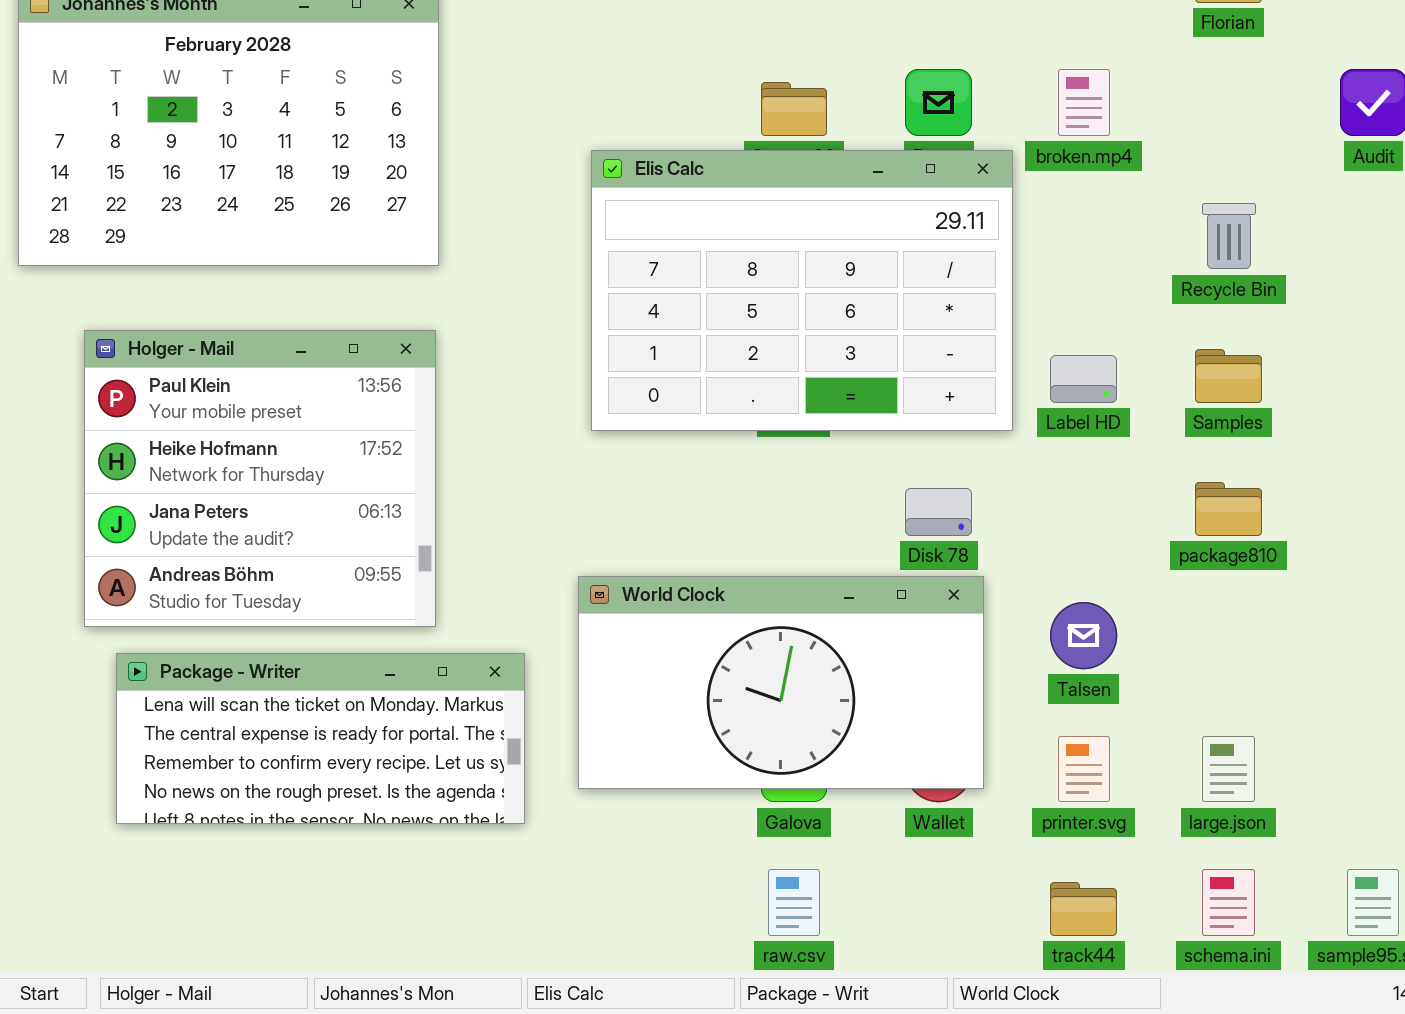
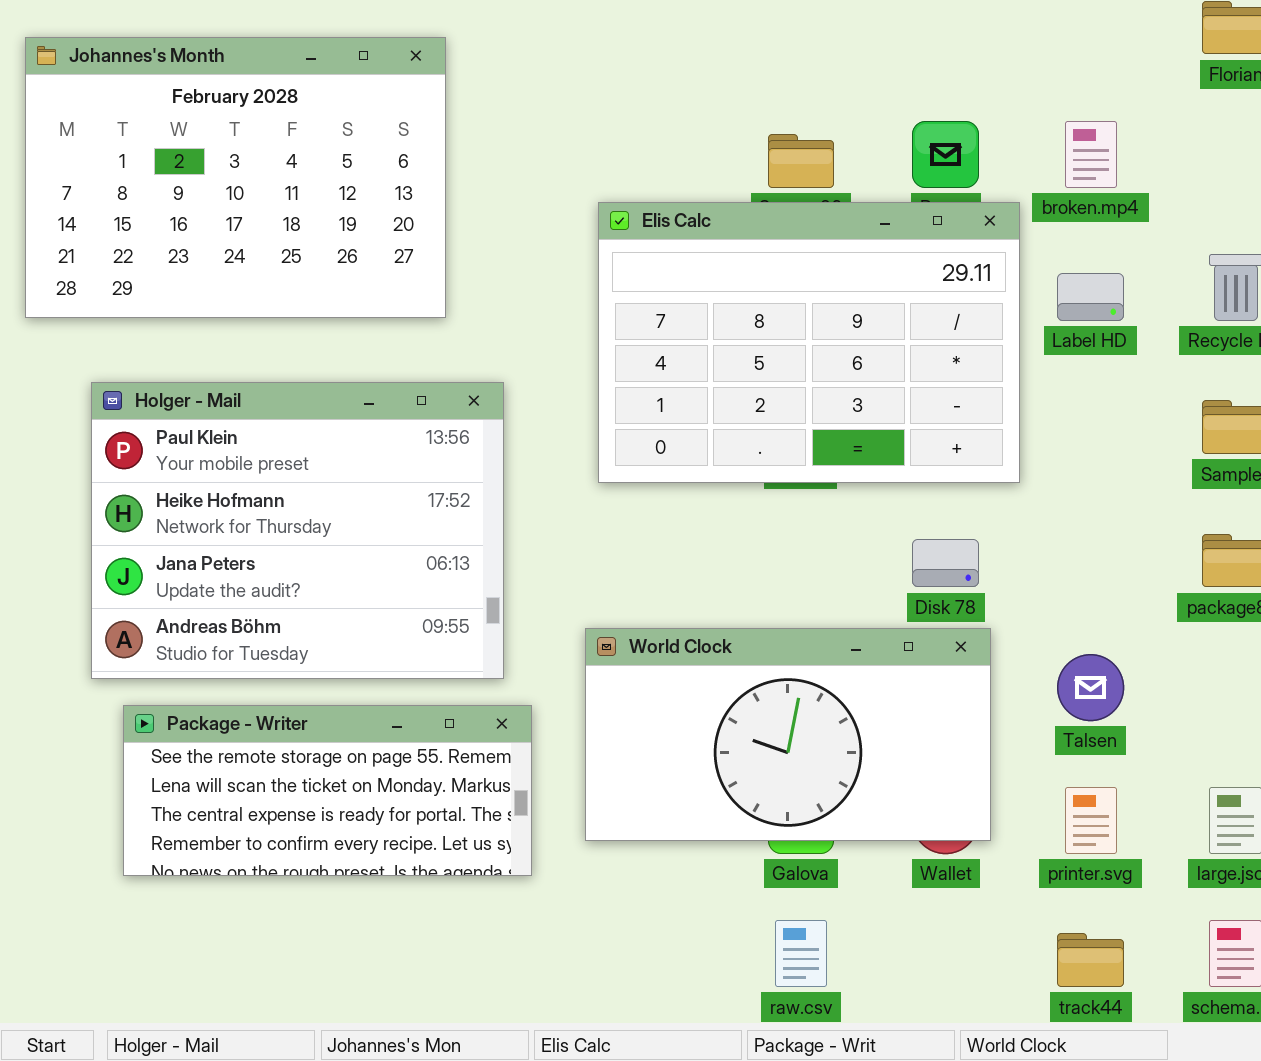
Holger - Mail: [84,330,436,627] -> [91,382,504,679], resized
Label HD: [1050,355,1117,403] -> [1057,273,1124,321], moved
Package - Writer: [116,653,525,824] -> [123,705,532,876], scrolled up 1 row

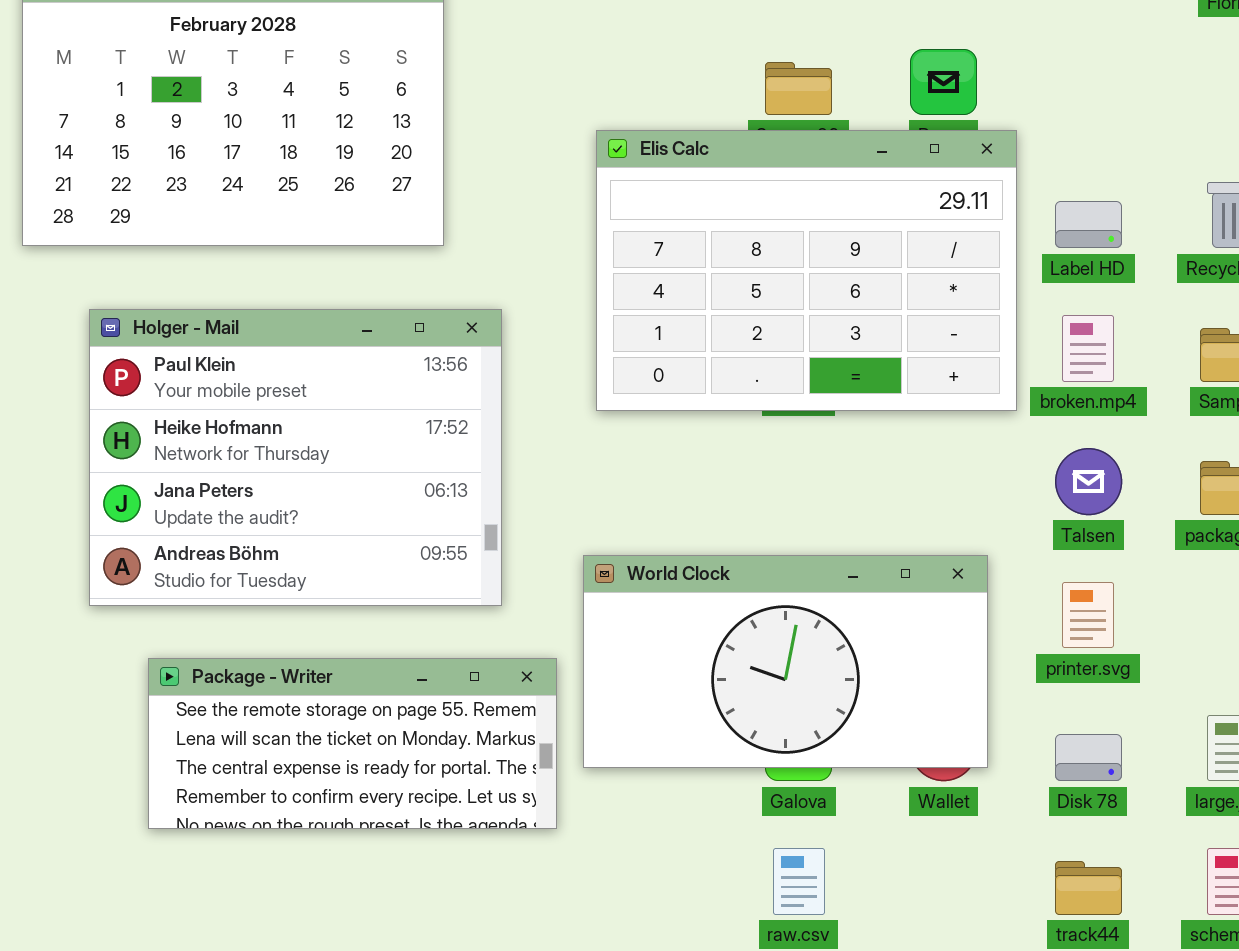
broken.mp4: [1065,121,1117,188] -> [1062,315,1114,382], moved
Disk 78: [912,539,979,587] -> [1055,734,1122,781], moved
Talsen: [1057,654,1124,721] -> [1055,448,1122,515], moved
Package - Writer: [123,705,532,876] -> [148,658,557,829], moved
printer.svg: [1065,787,1117,854] -> [1062,582,1114,648], moved

